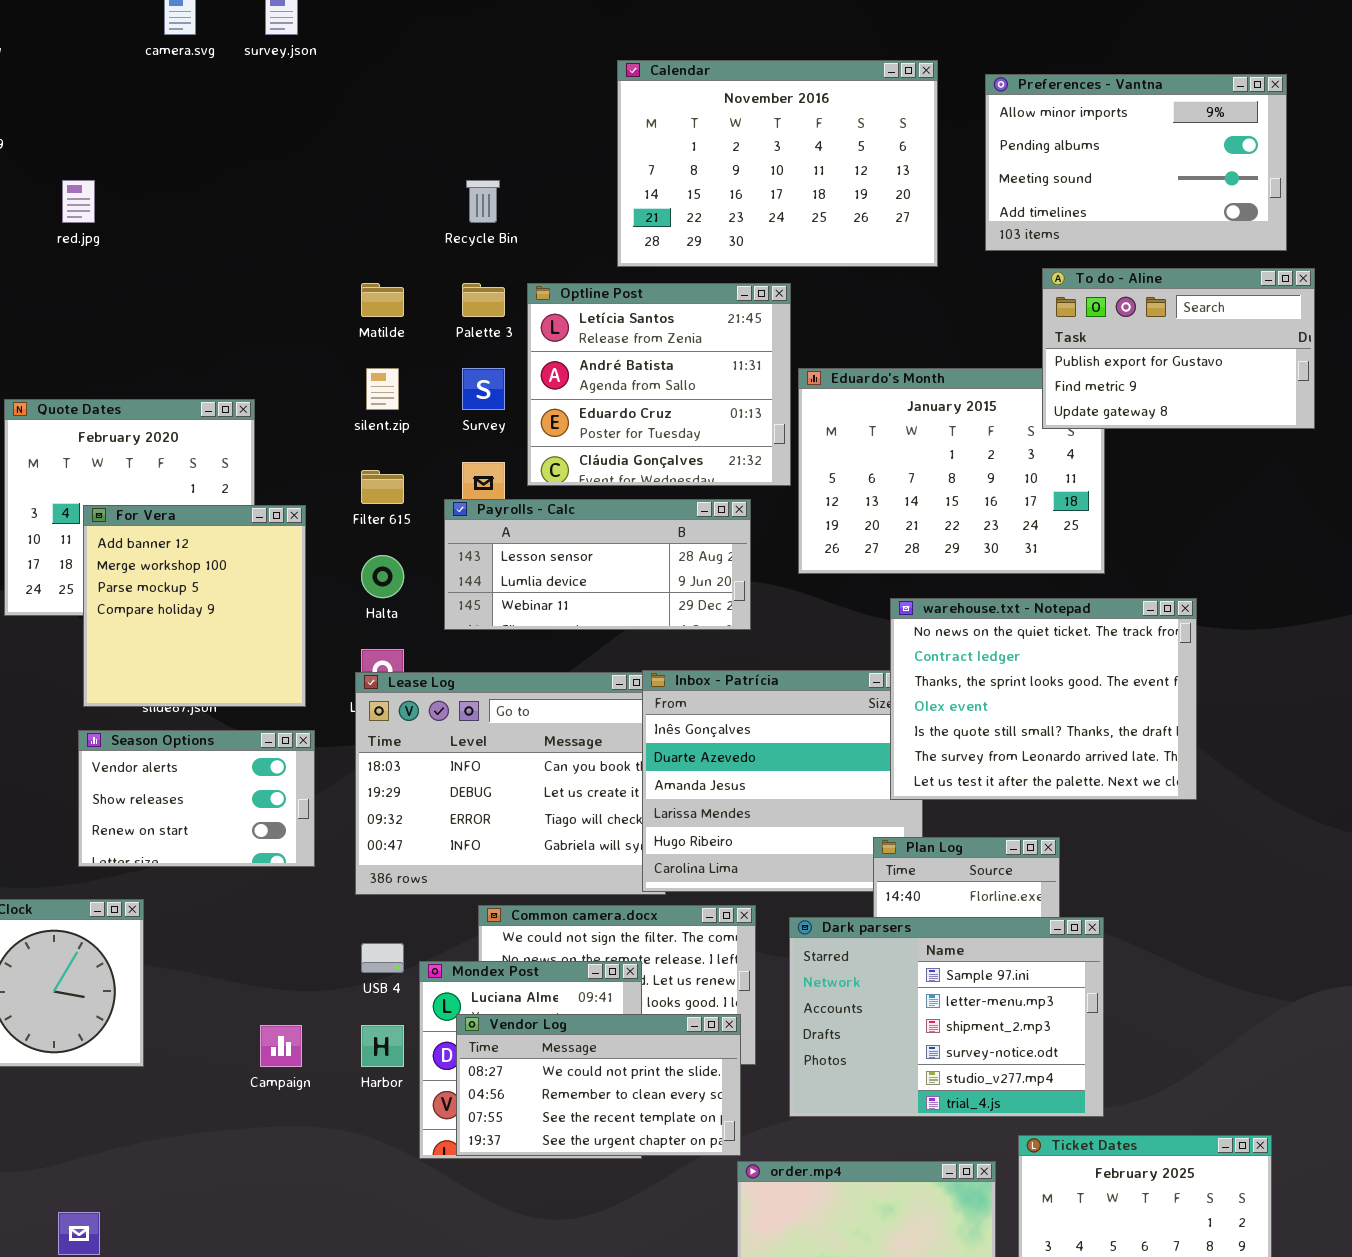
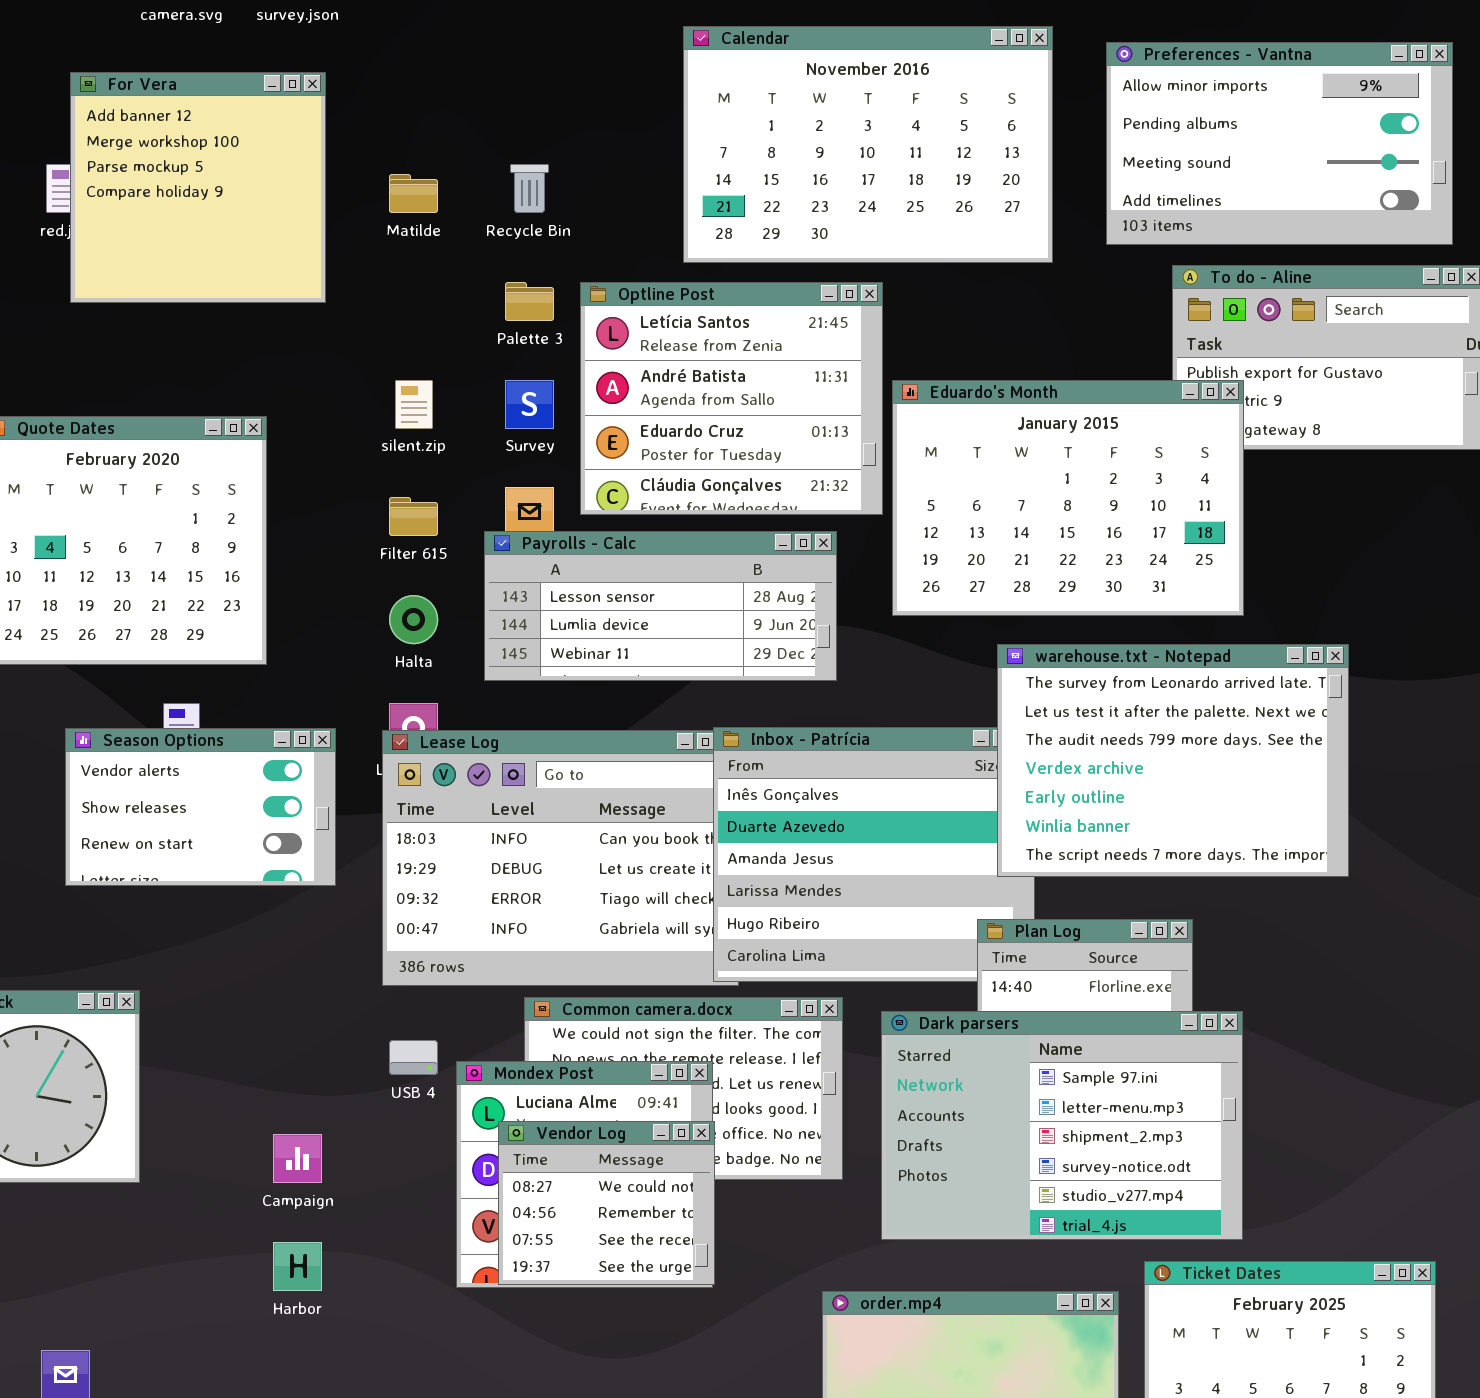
Matilde: [361,283,404,317] -> [389,174,438,213], moved
Eduardo's Month: [798,368,1105,574] -> [892,380,1244,616], raised
For Vera: [83,505,306,707] -> [70,72,326,303], moved
warehouse.txt - Notepad: [890,598,1197,800] -> [997,644,1349,877], scrolled down 5 rows
Season Options: [78,730,315,867] -> [65,728,336,886], moved
Vendor Log: [456,1014,741,1156] -> [498,1121,715,1285], resized
Harbor: [361,1025,404,1067] -> [273,1242,322,1291], moved

